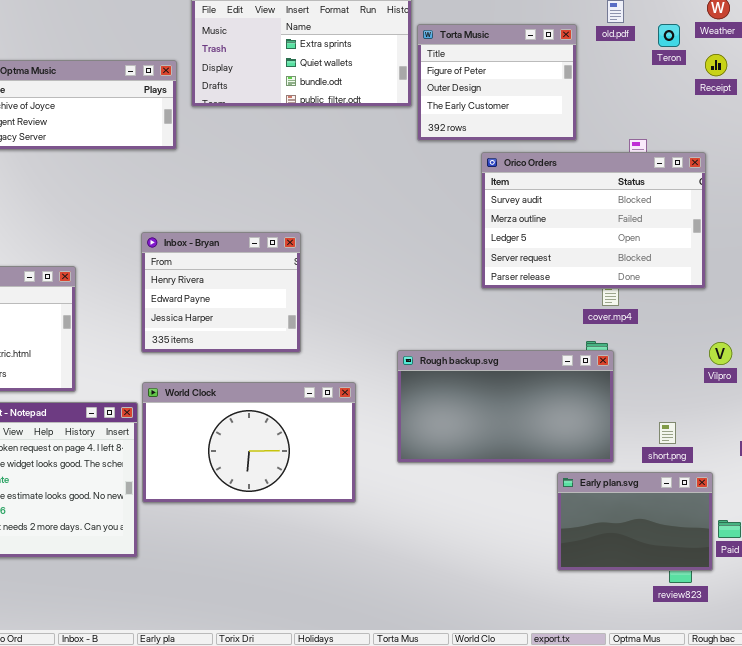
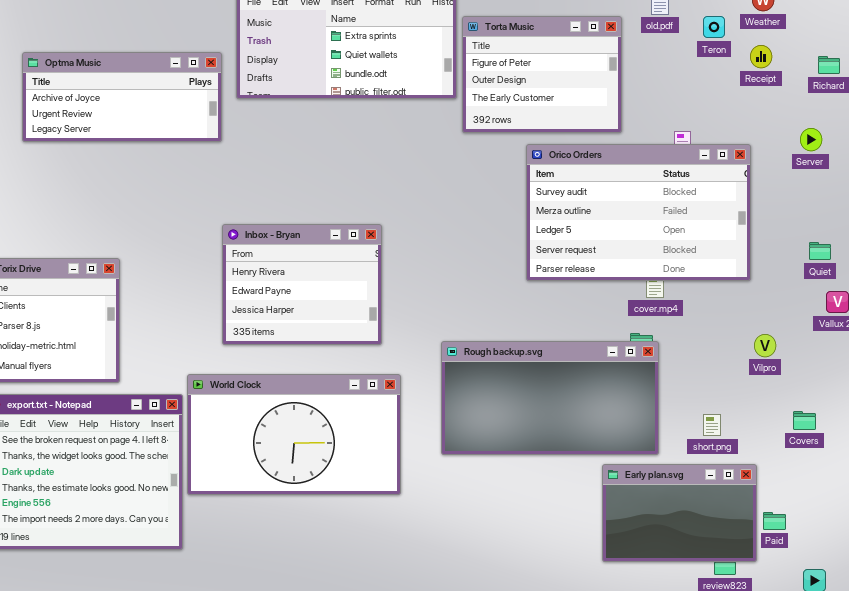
Inbox - Bryan: [141,232,301,353] -> [222,224,382,345], moved

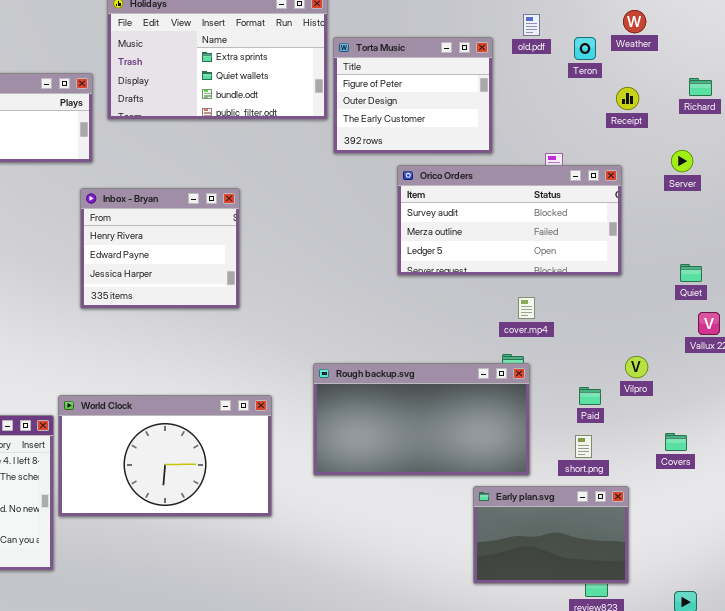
Receipt: [750,45,772,68] -> [616,87,639,110], moved
Orico Orders: [526,144,751,281] -> [397,165,622,276], resized
Inbox - Bryan: [222,224,382,345] -> [80,188,240,309], moved
Paid: [763,512,786,530] -> [579,387,601,405], moved

